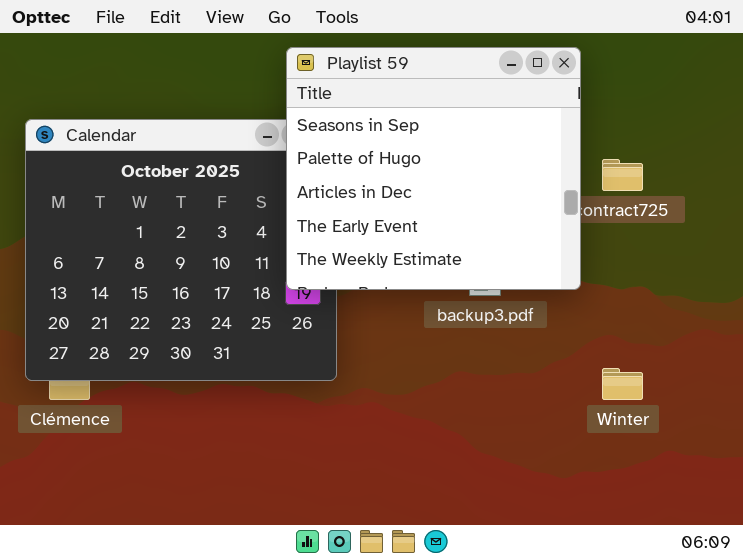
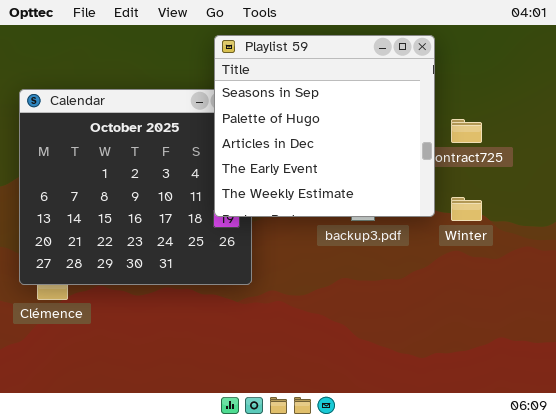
Winter: [602,368,643,400] -> [451,197,482,221], moved

